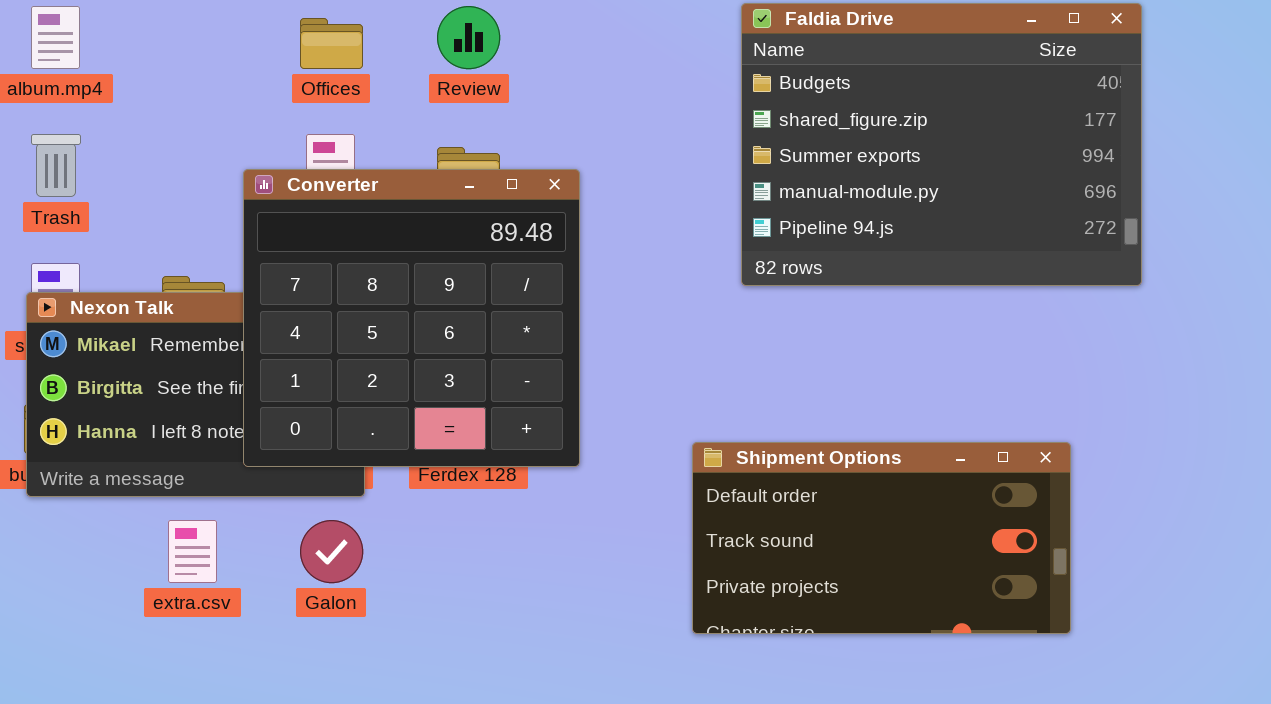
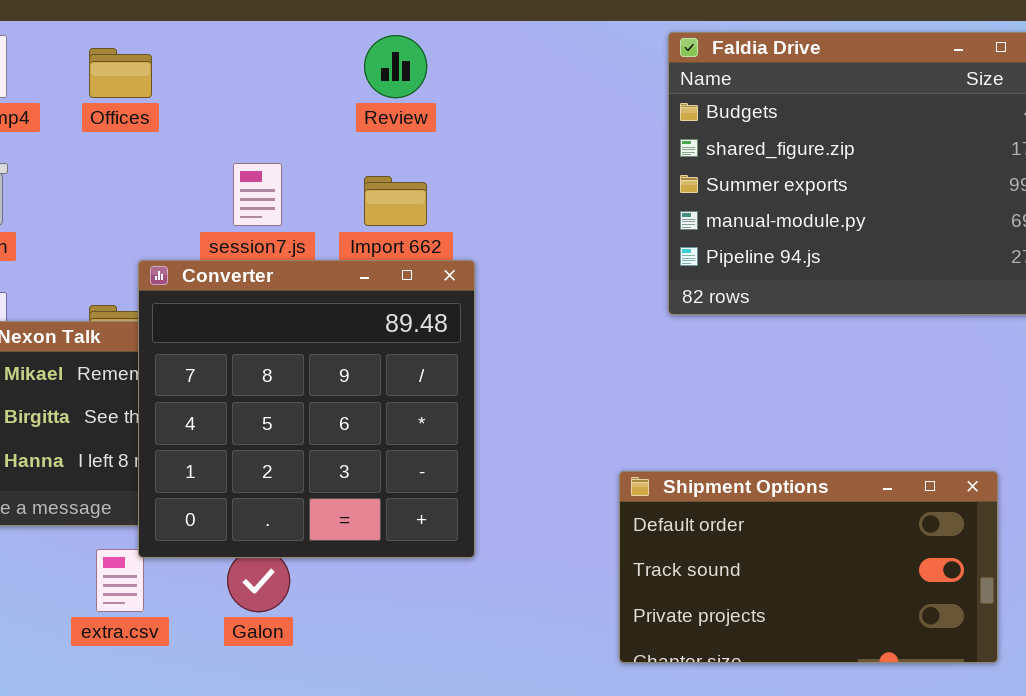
Offices: [300,18,363,69] -> [89,48,152,98], moved
Converter: [243,169,580,467] -> [138,260,475,558], moved

